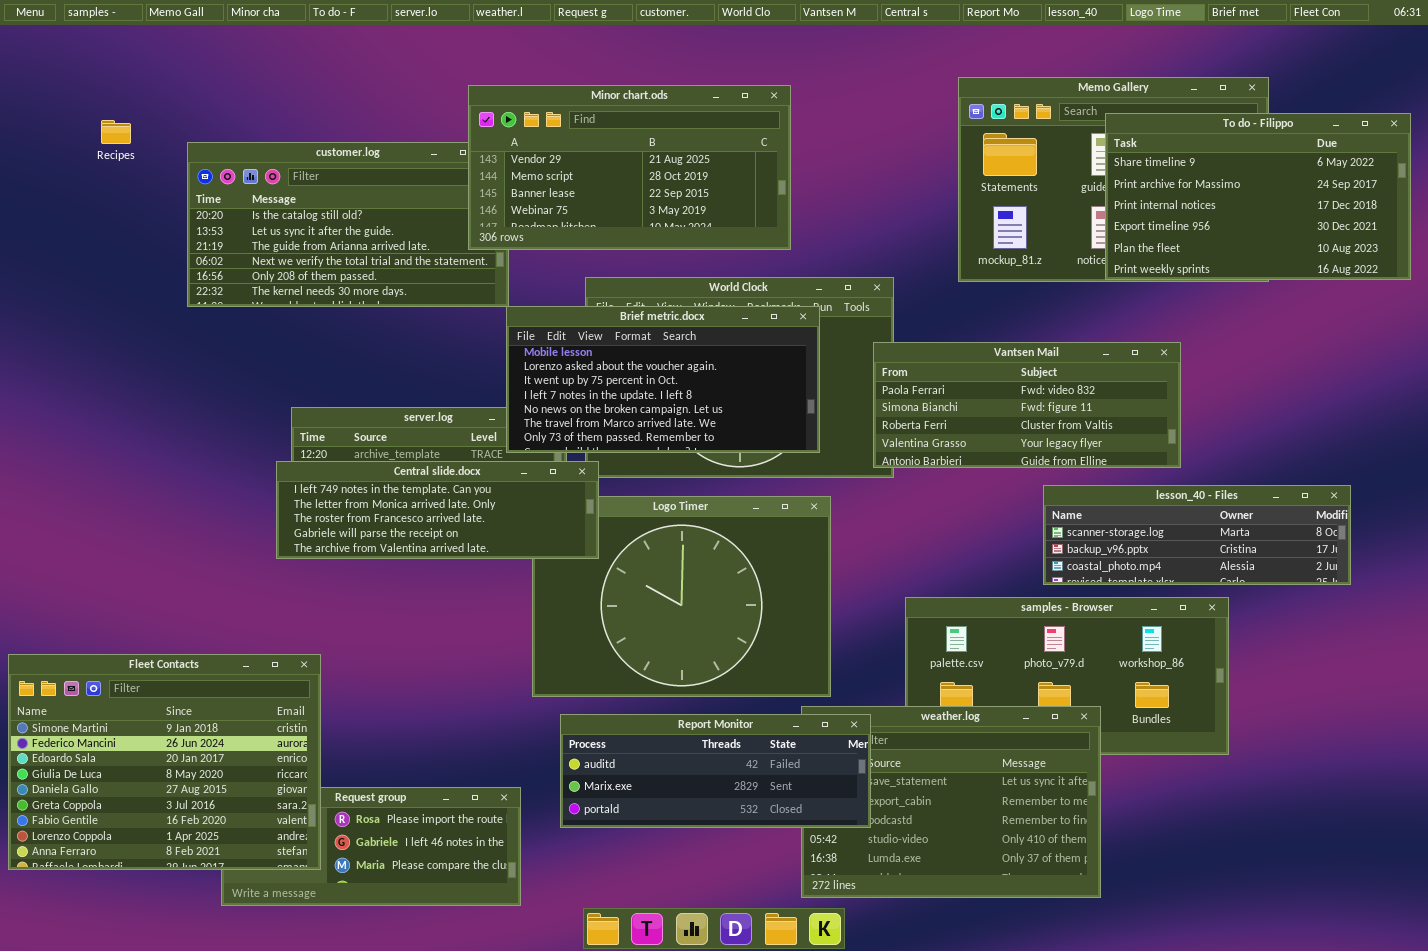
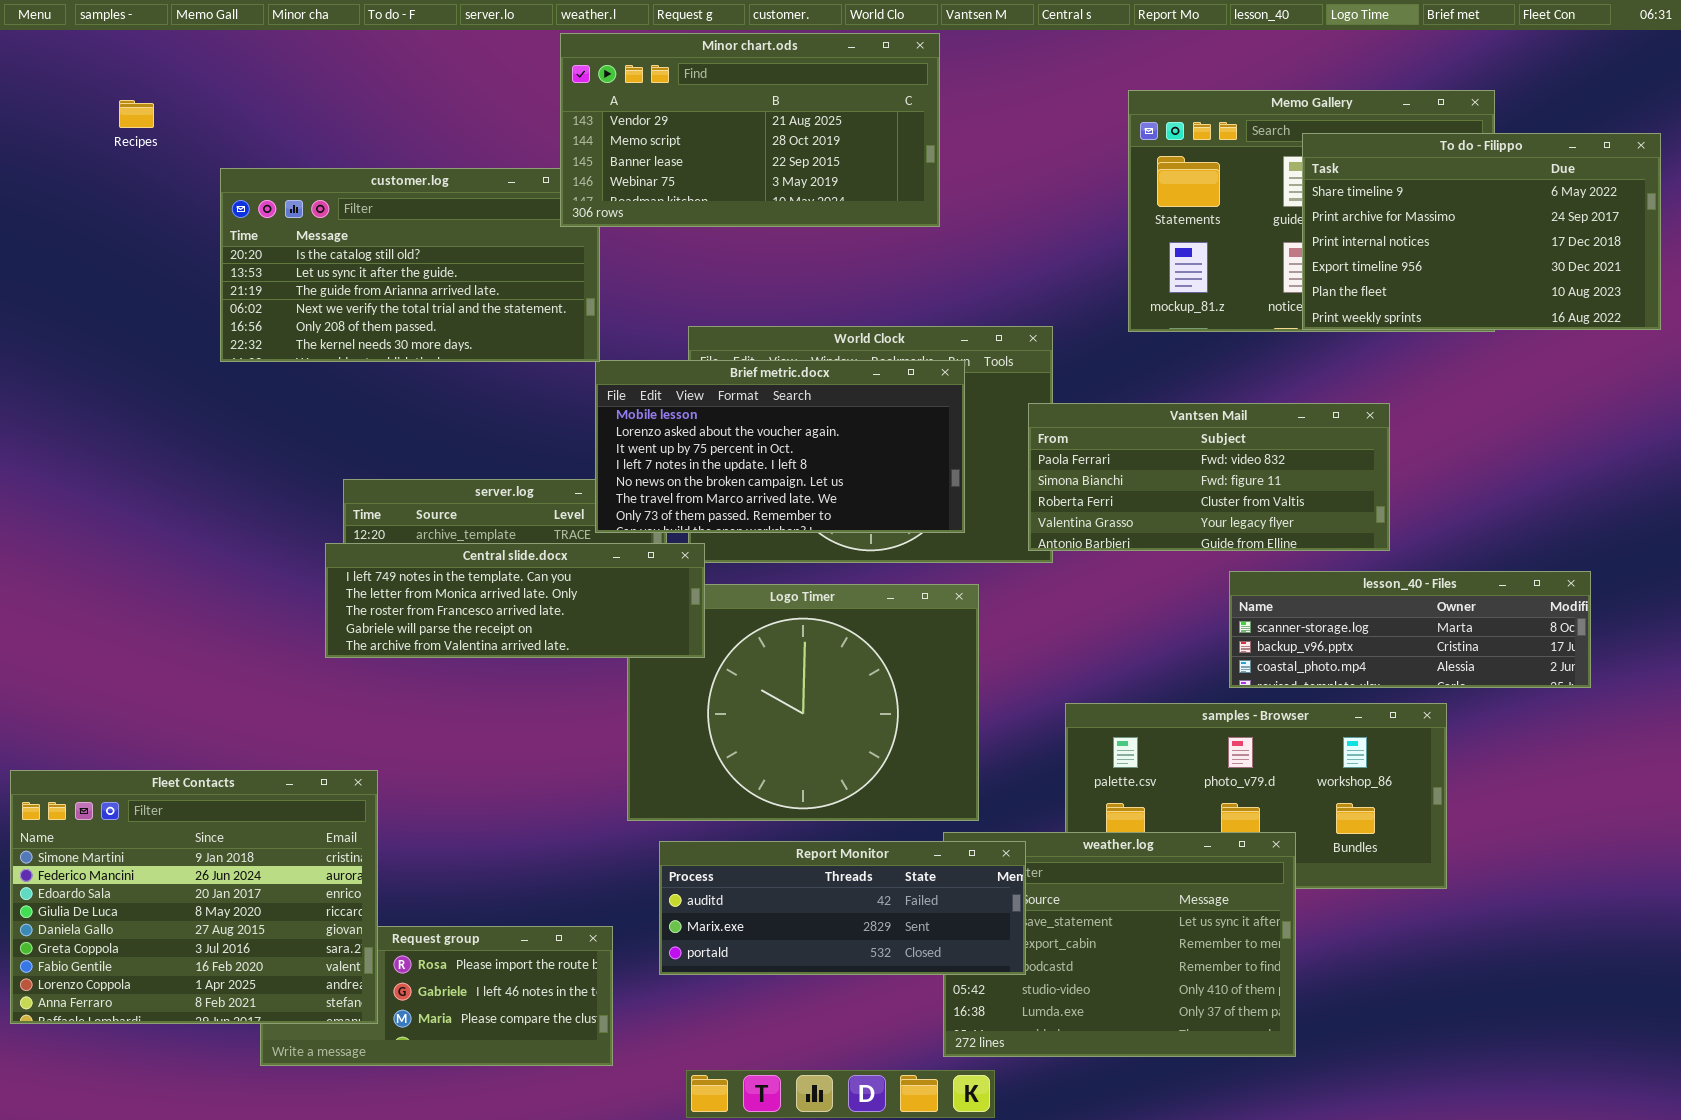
Minor chart.ods: [468,85,791,250] -> [560,33,940,227], moved
Recipes: [101,120,131,144] -> [119,100,154,128], moved

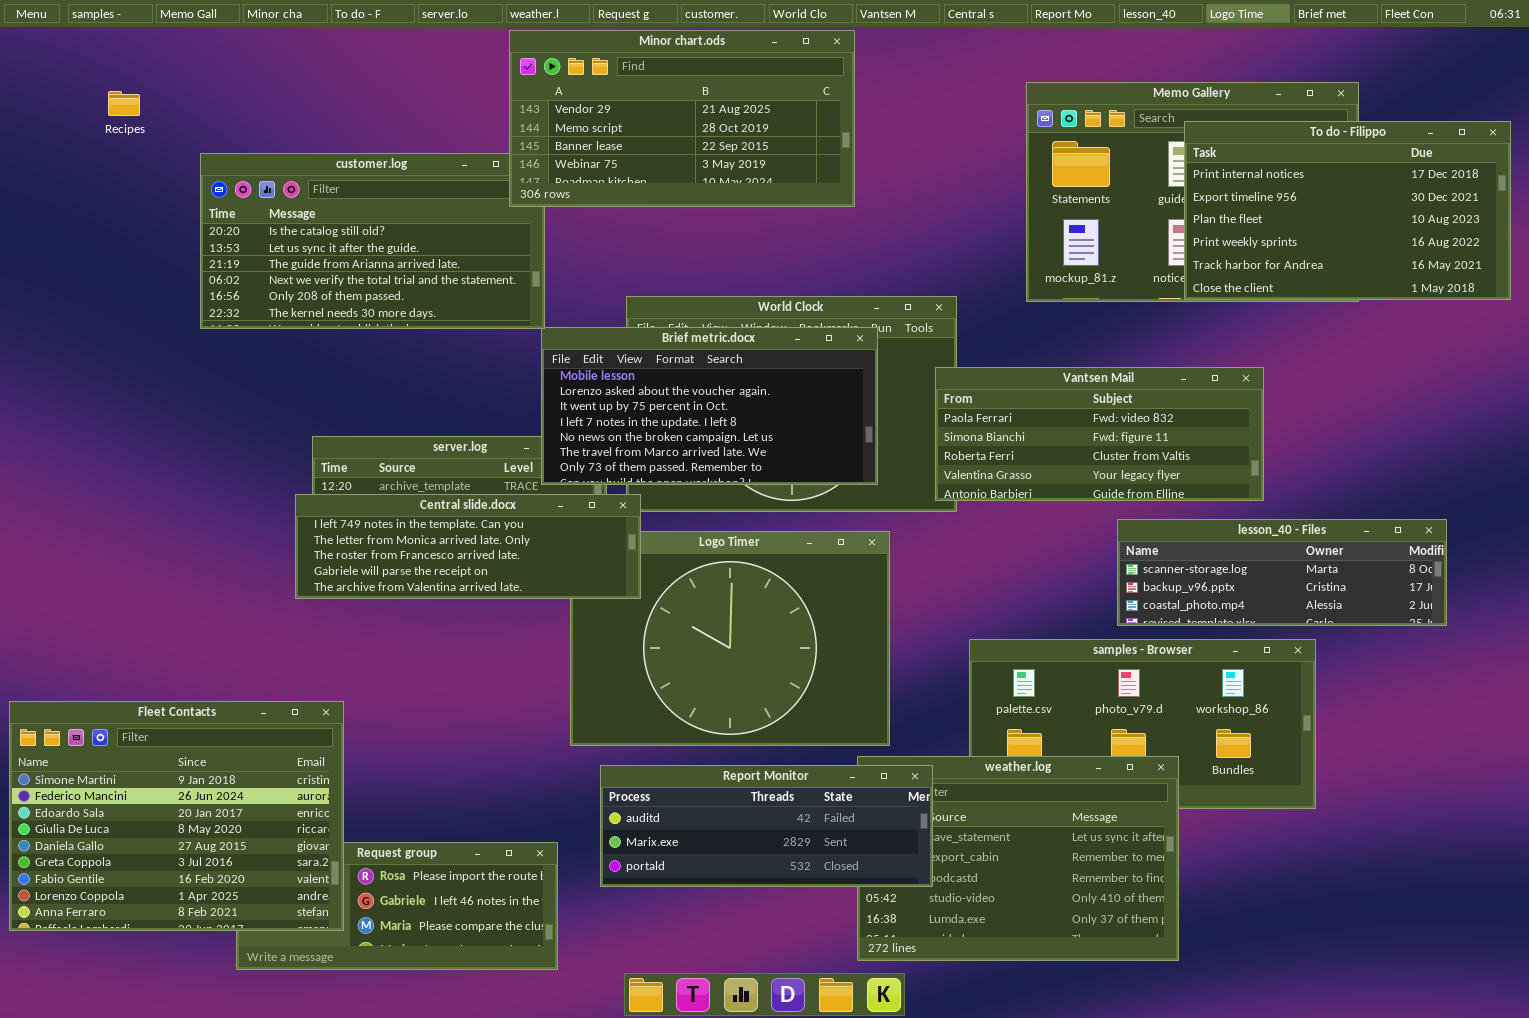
To do - Filippo: [1302,133,1661,330] -> [1184,121,1511,300], scrolled down 2 rows

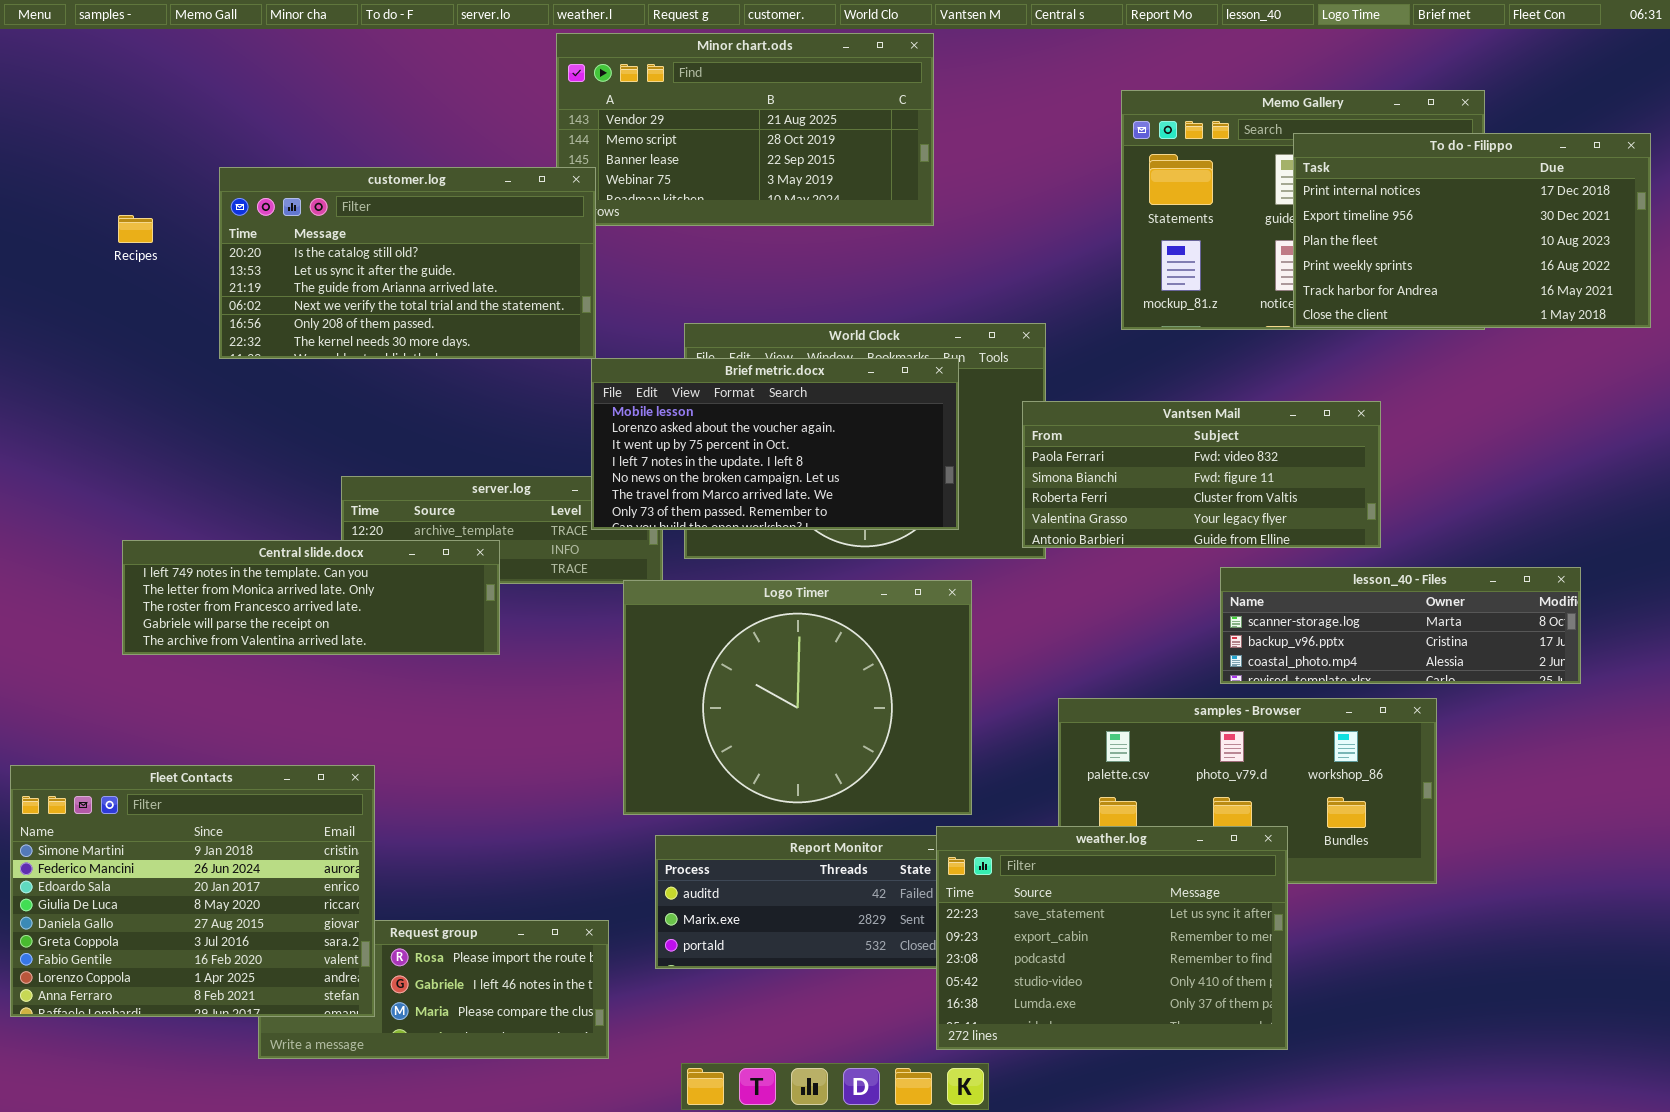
Recipes: [108,91,140,116] -> [118,215,153,243], moved
customer.log: [200,153,545,329] -> [219,167,596,359], raised
Central slide.docx: [295,494,641,599] -> [122,540,500,655], moved
weather.log: [857,756,1179,961] -> [936,826,1288,1050], raised

